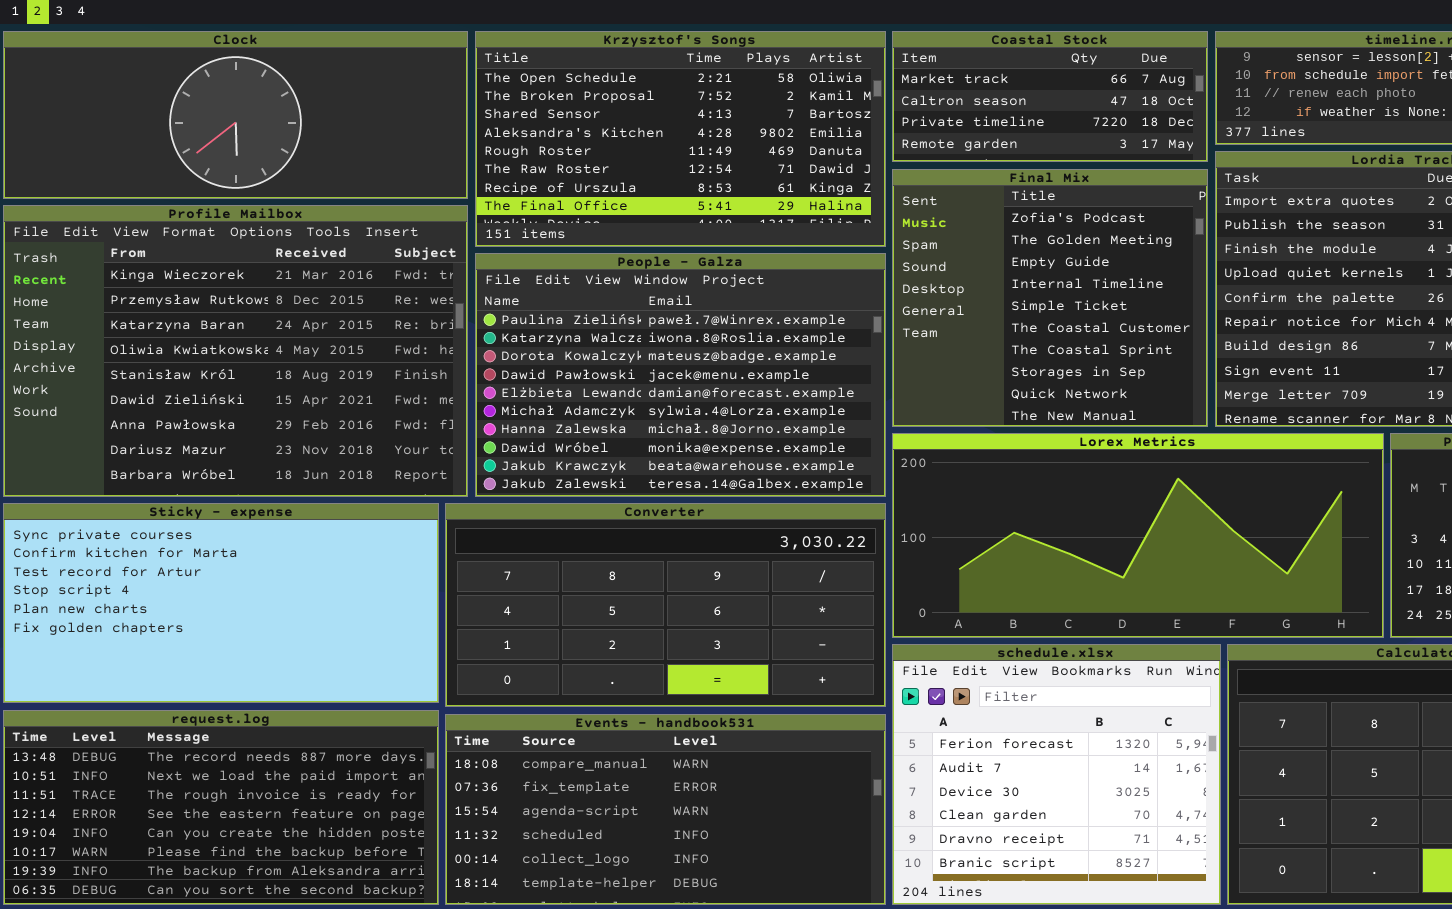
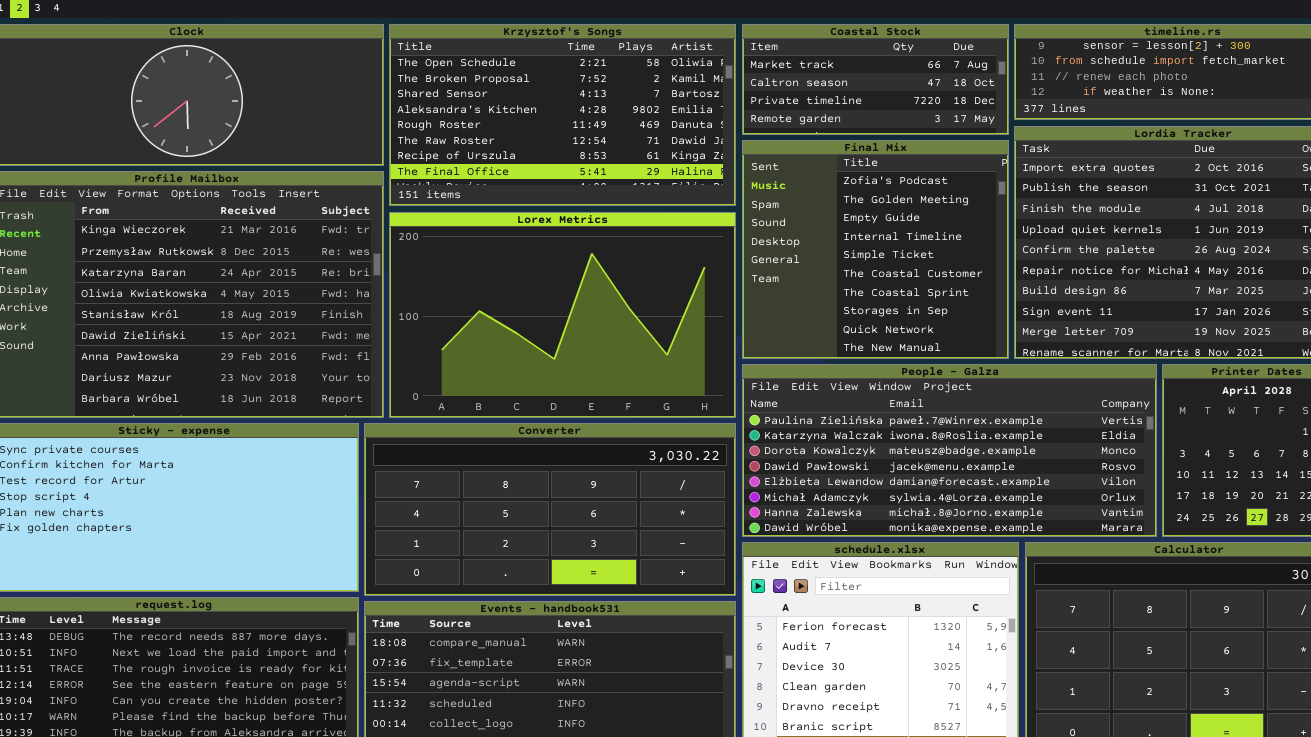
People - Galza: [475,253,886,497] -> [742,364,1157,537], moved, resized
Lorex Metrics: [892,433,1384,638] -> [389,212,736,418], moved, resized

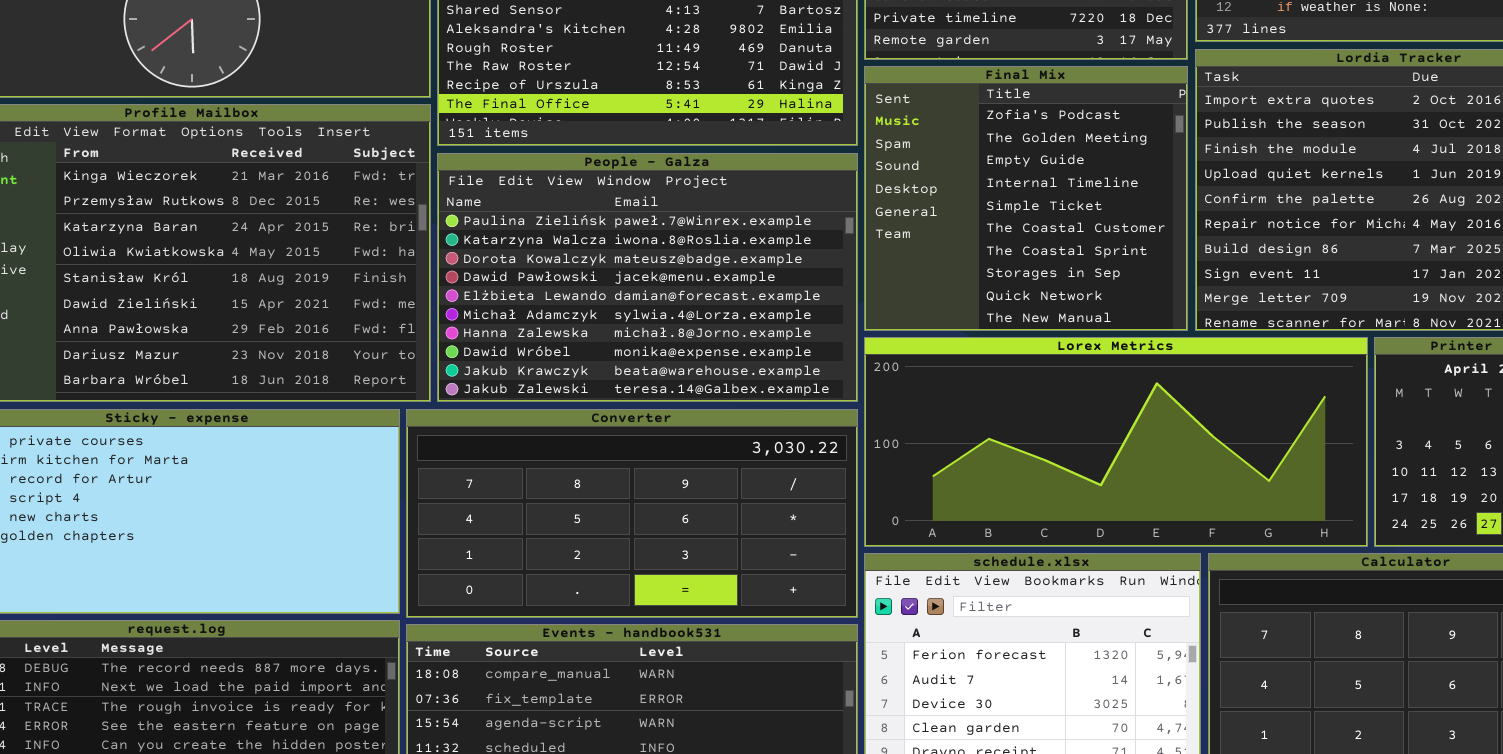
Lorex Metrics: [389,212,736,418] -> [864,337,1368,547], moved, resized
People - Galza: [742,364,1157,537] -> [437,153,858,402], moved, resized

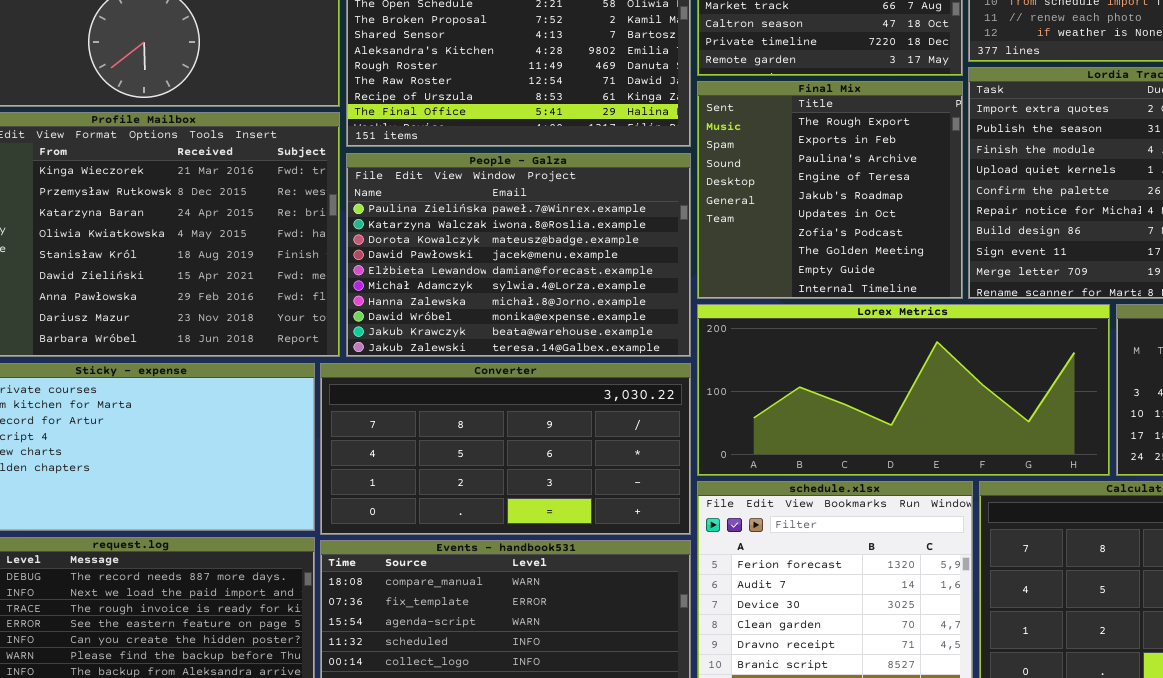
Final Mix: [864,66,1188,331] -> [697,81,963,299], scrolled up 6 rows

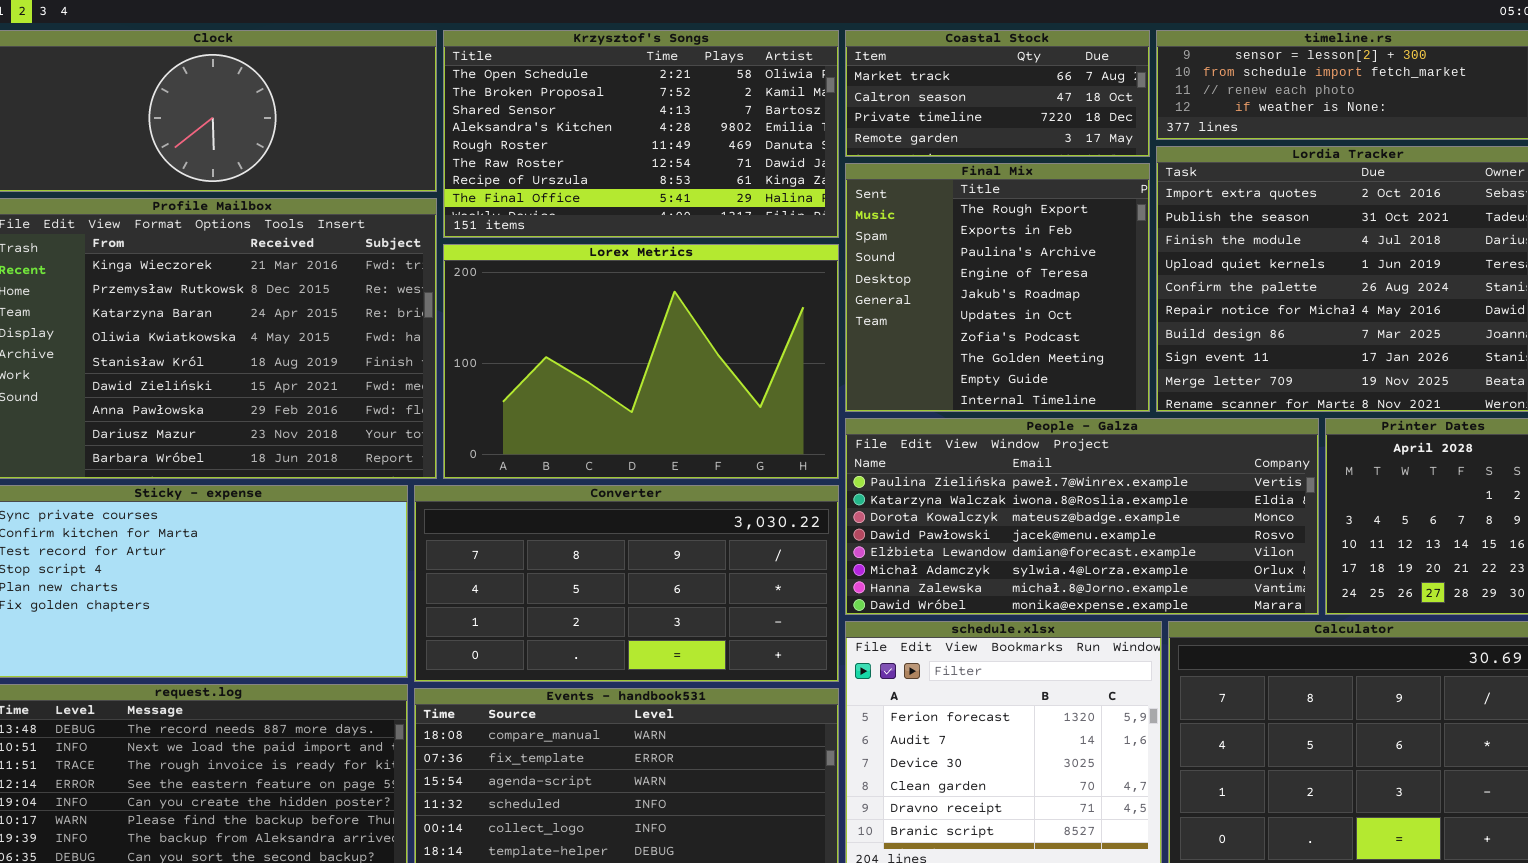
People - Galza: [346,153,691,357] -> [845,418,1319,615], moved, resized
Lorex Metrics: [697,304,1110,476] -> [443,244,839,479], moved, resized

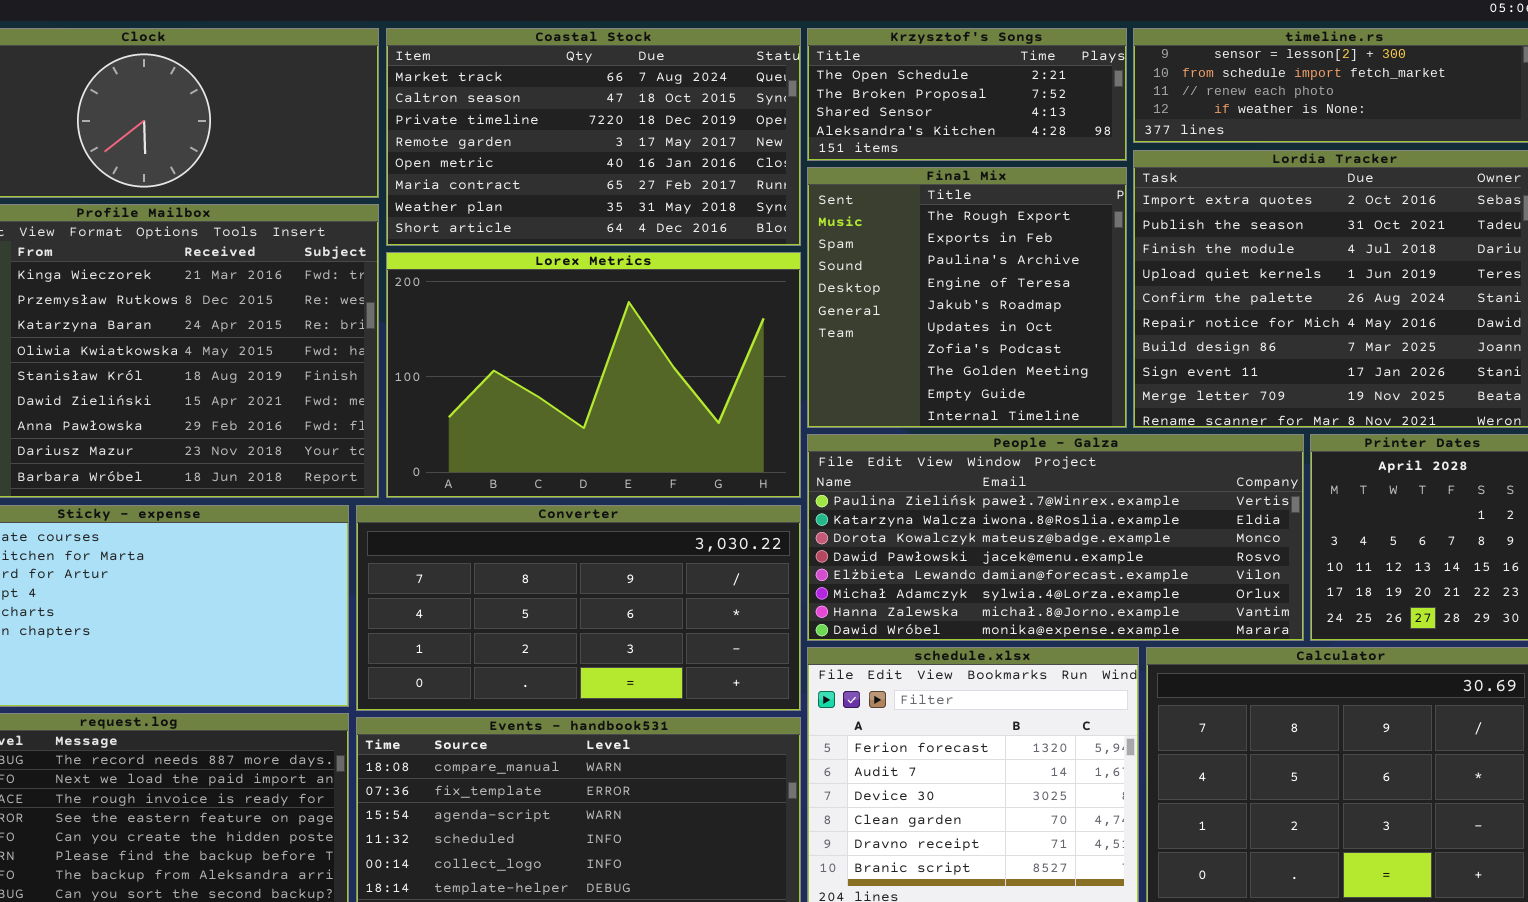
Krzysztof's Songs: [443,30,839,238] -> [807,28,1127,161], moved, resized
Coastal Stock: [845,30,1150,157] -> [386,28,801,246], moved, resized

